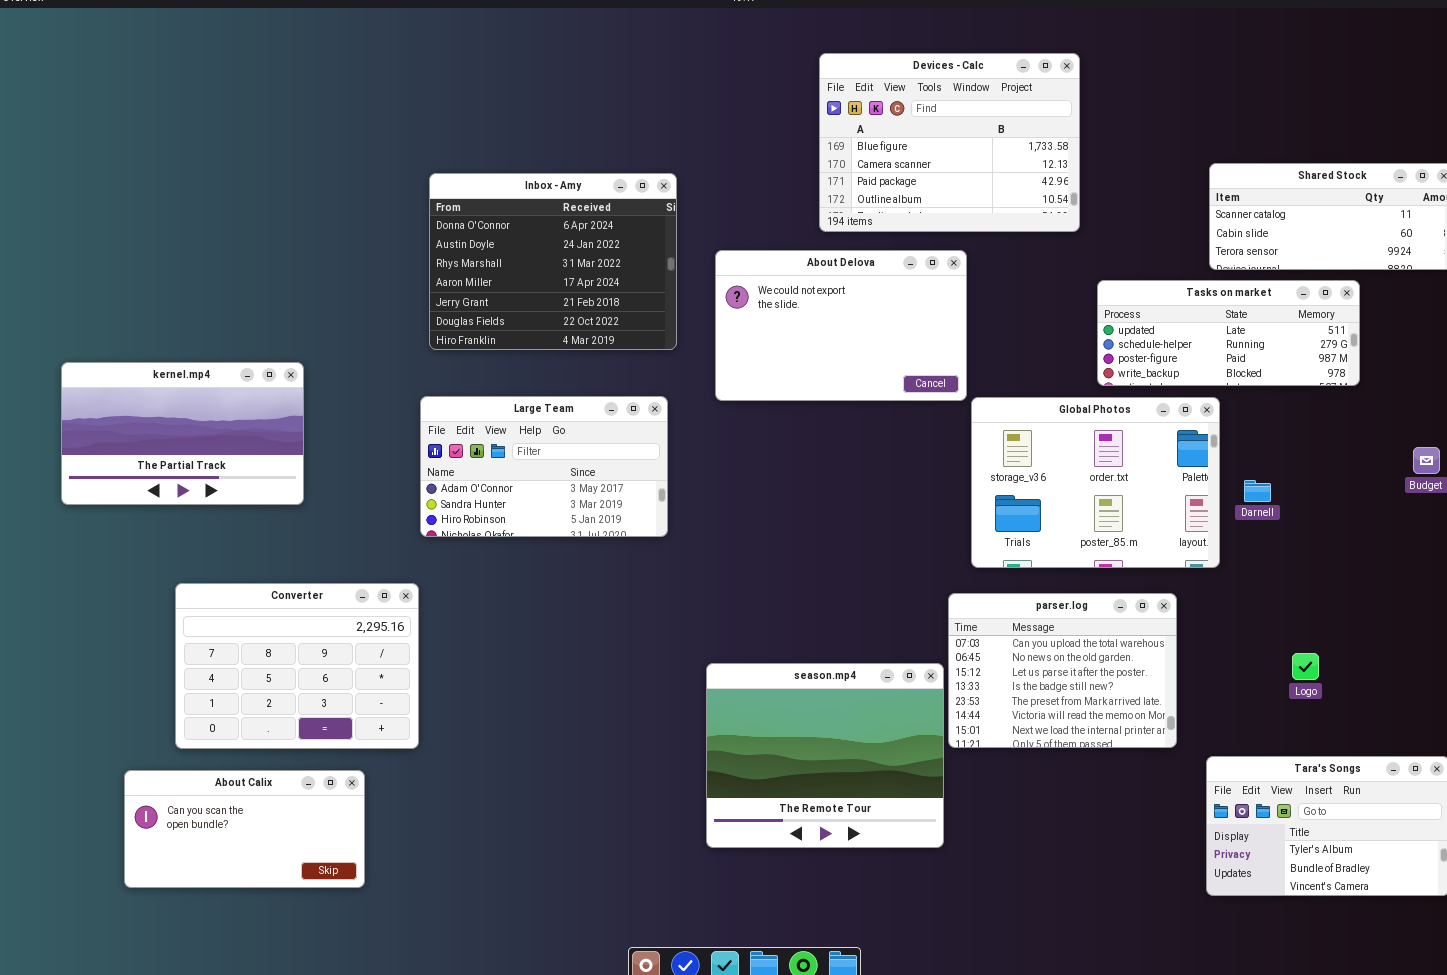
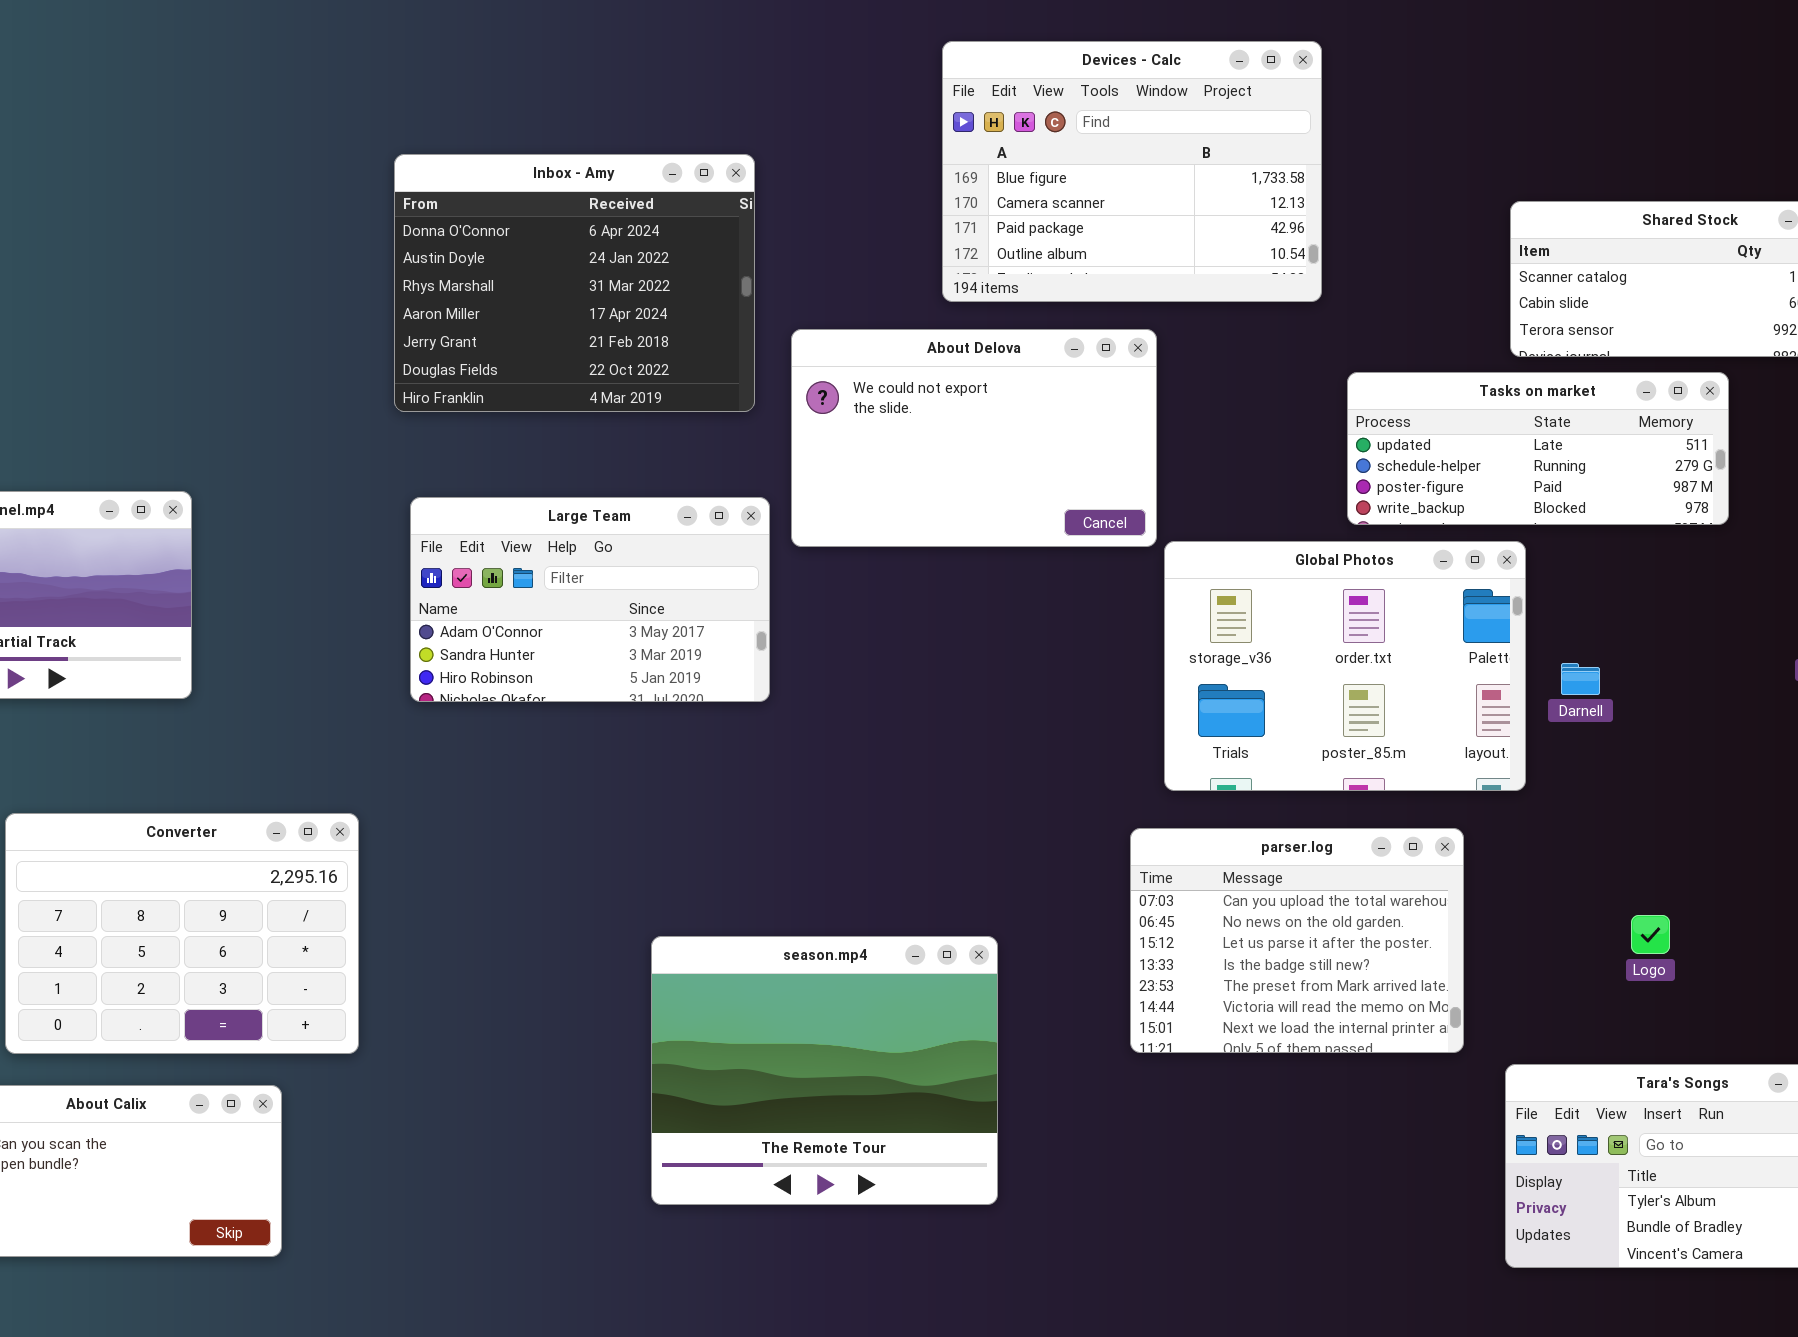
Inbox - Amy: [429,173,677,350] -> [394,154,755,412], moved
Large Team: [420,396,668,537] -> [410,497,770,702], moved
season.mp4: [706,663,944,848] -> [651,936,998,1205], moved

